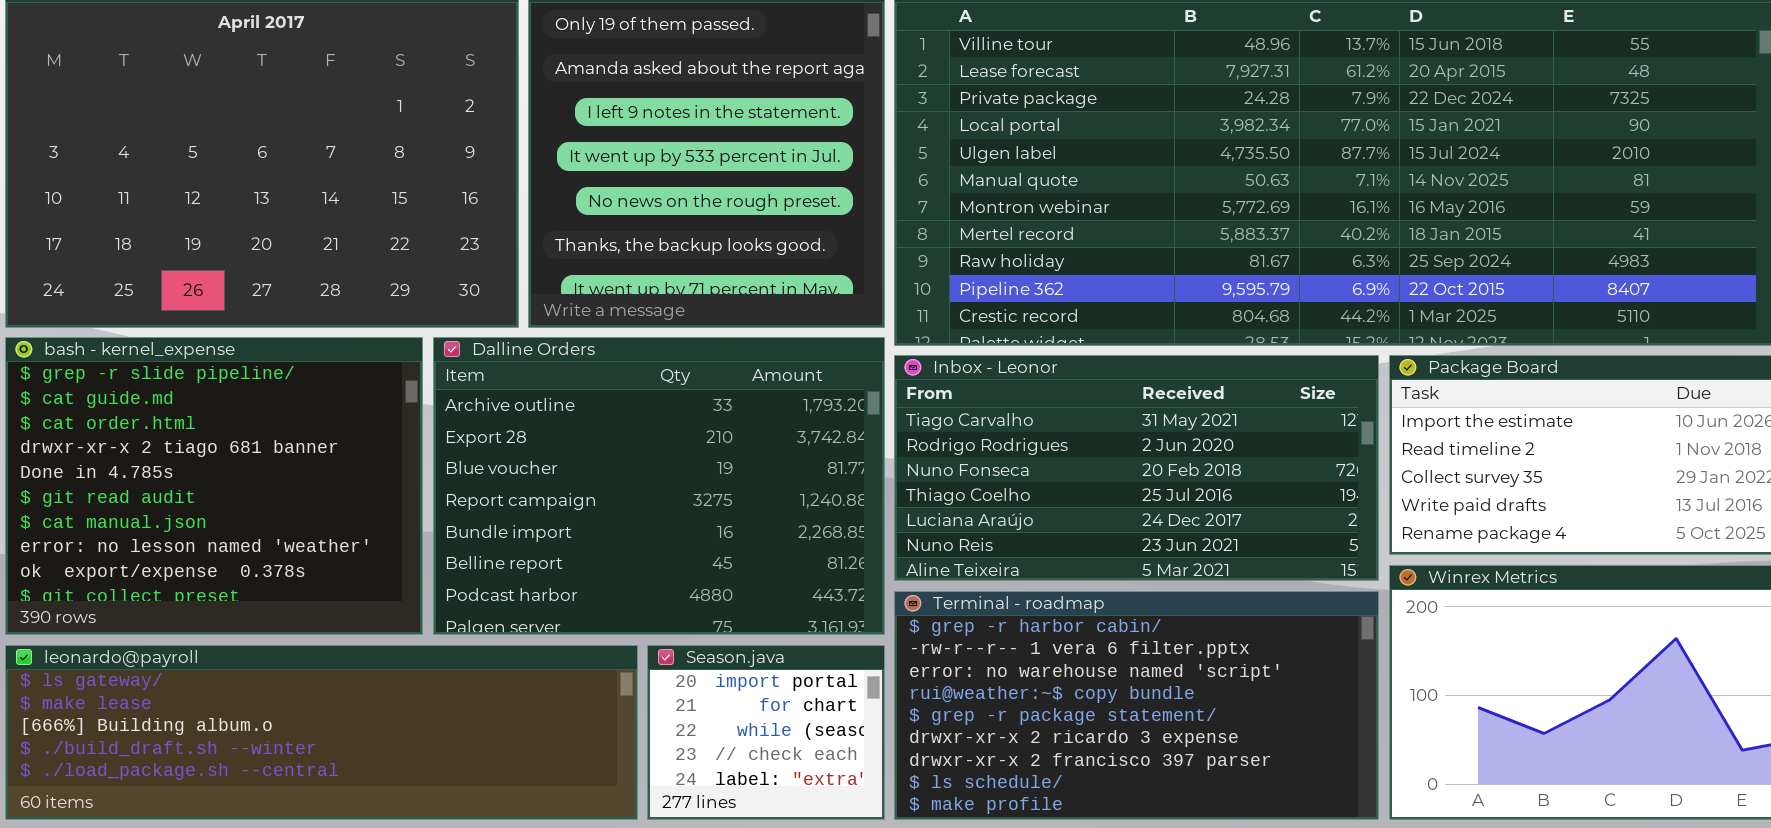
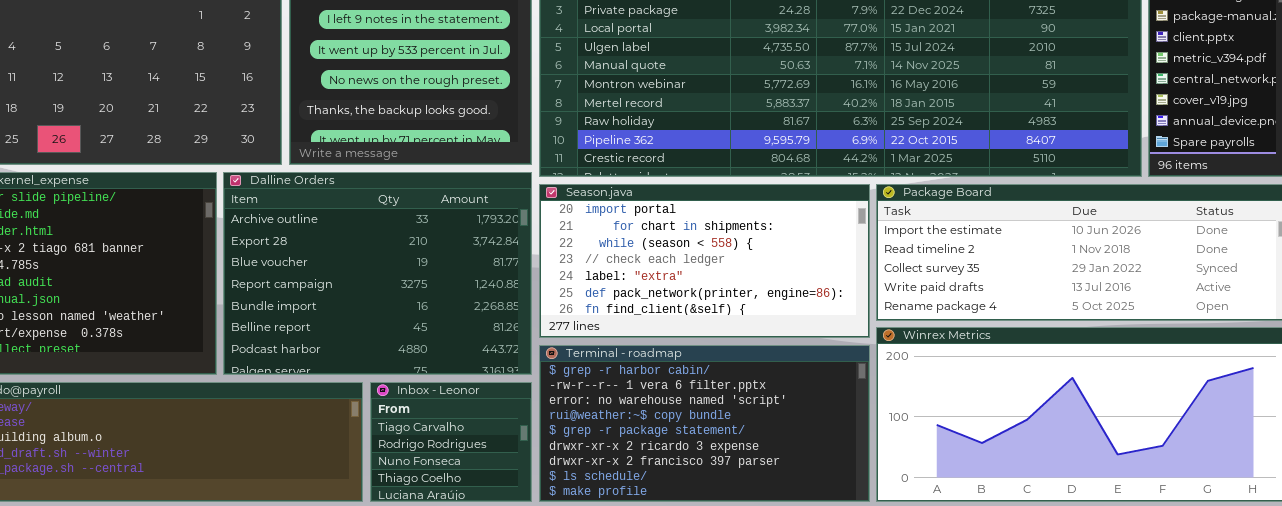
Inbox - Leonor: [894,355,1379,581] -> [370,382,532,502], moved, resized
Season.java: [647,645,885,820] -> [539,184,870,338], moved, resized

